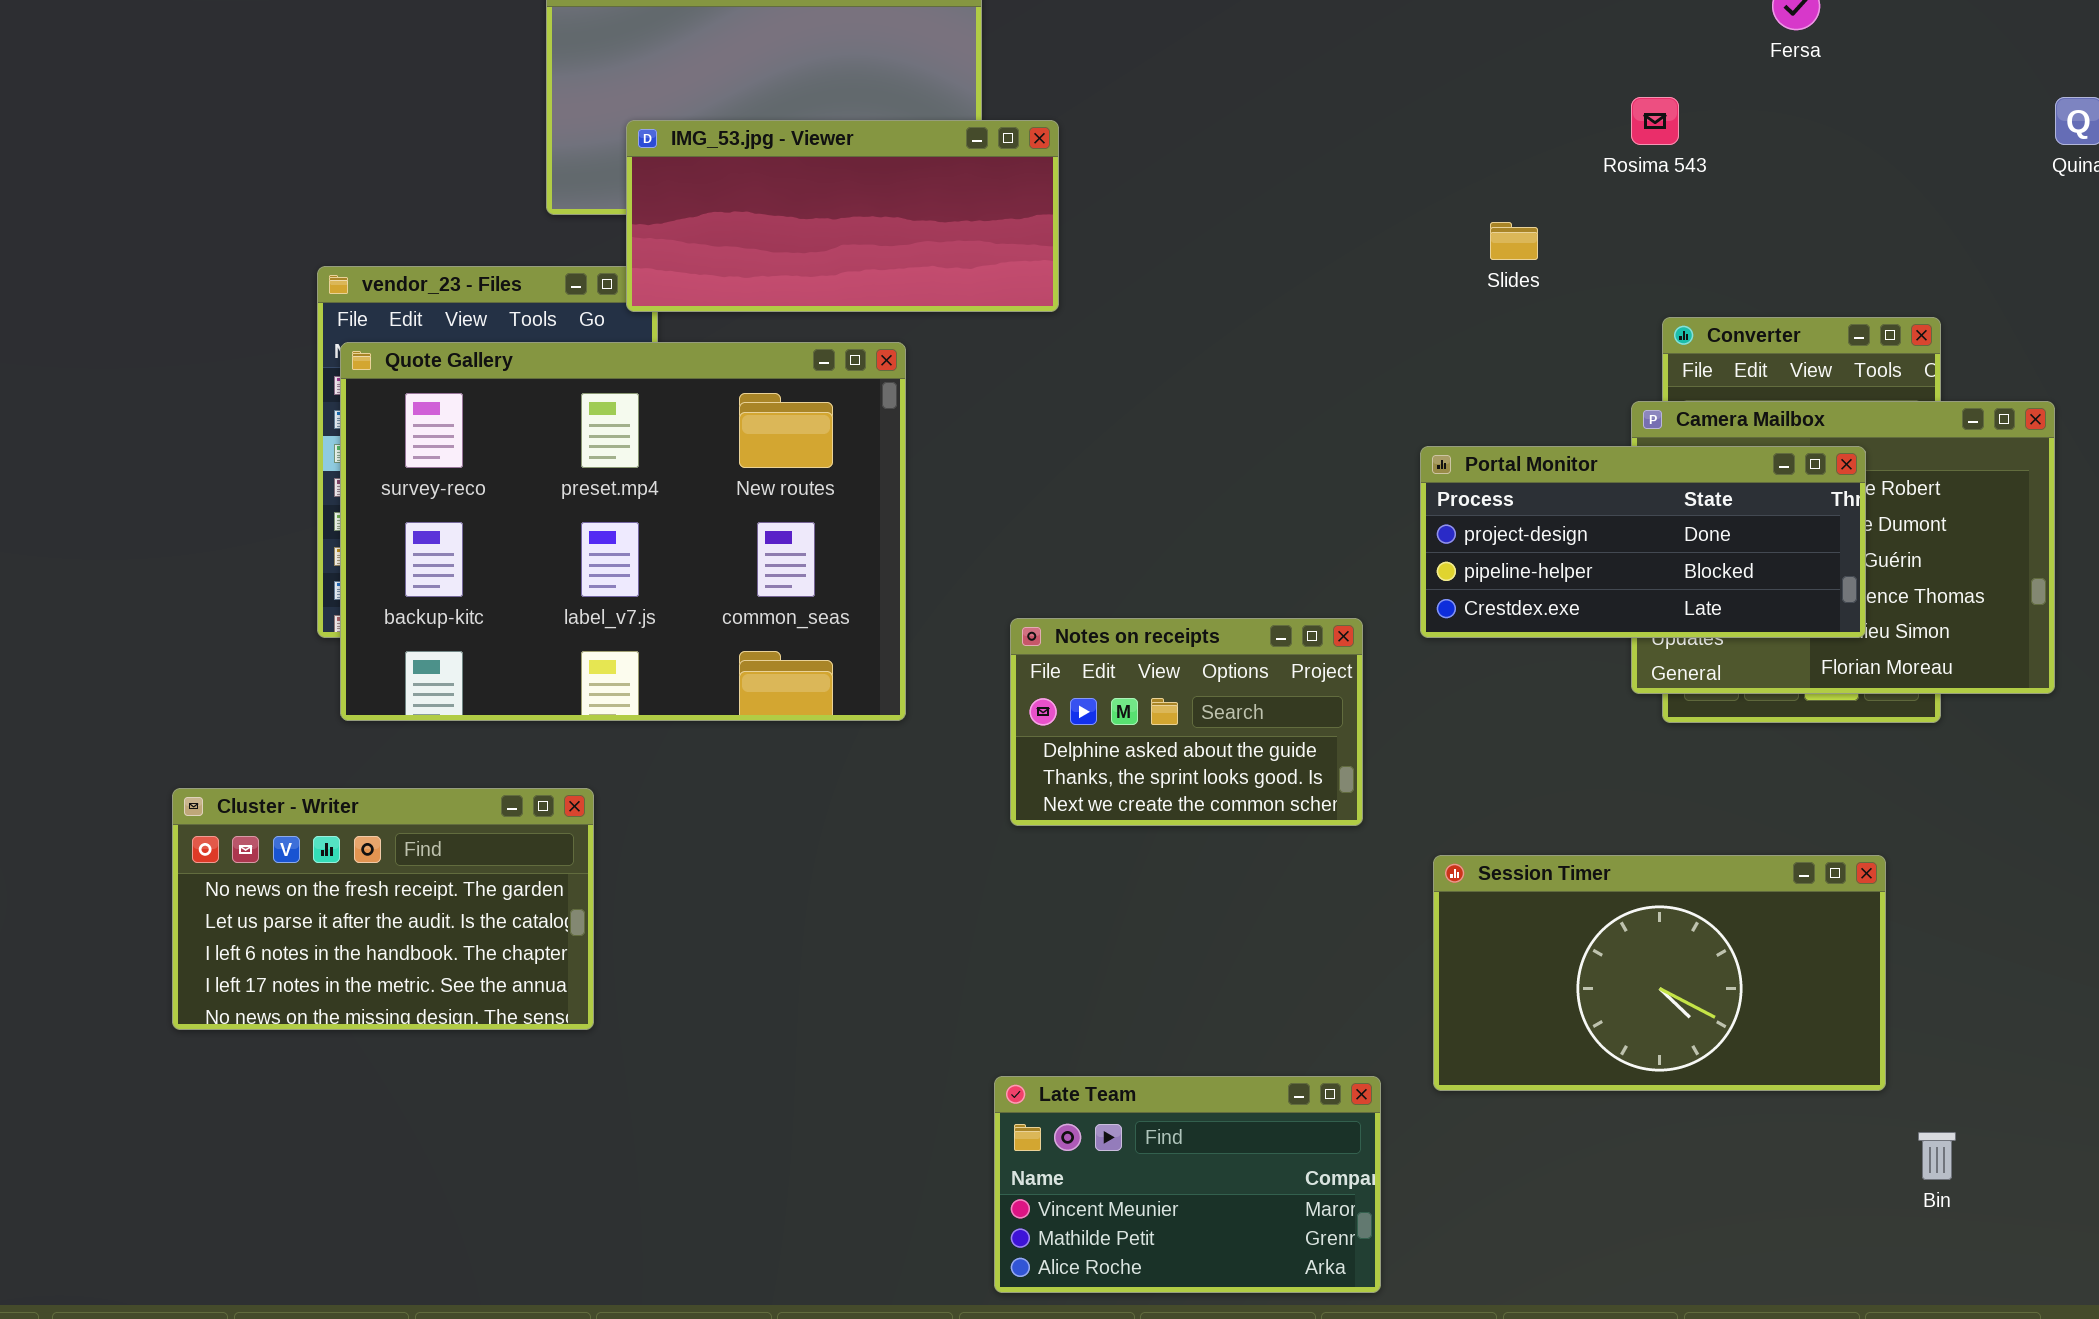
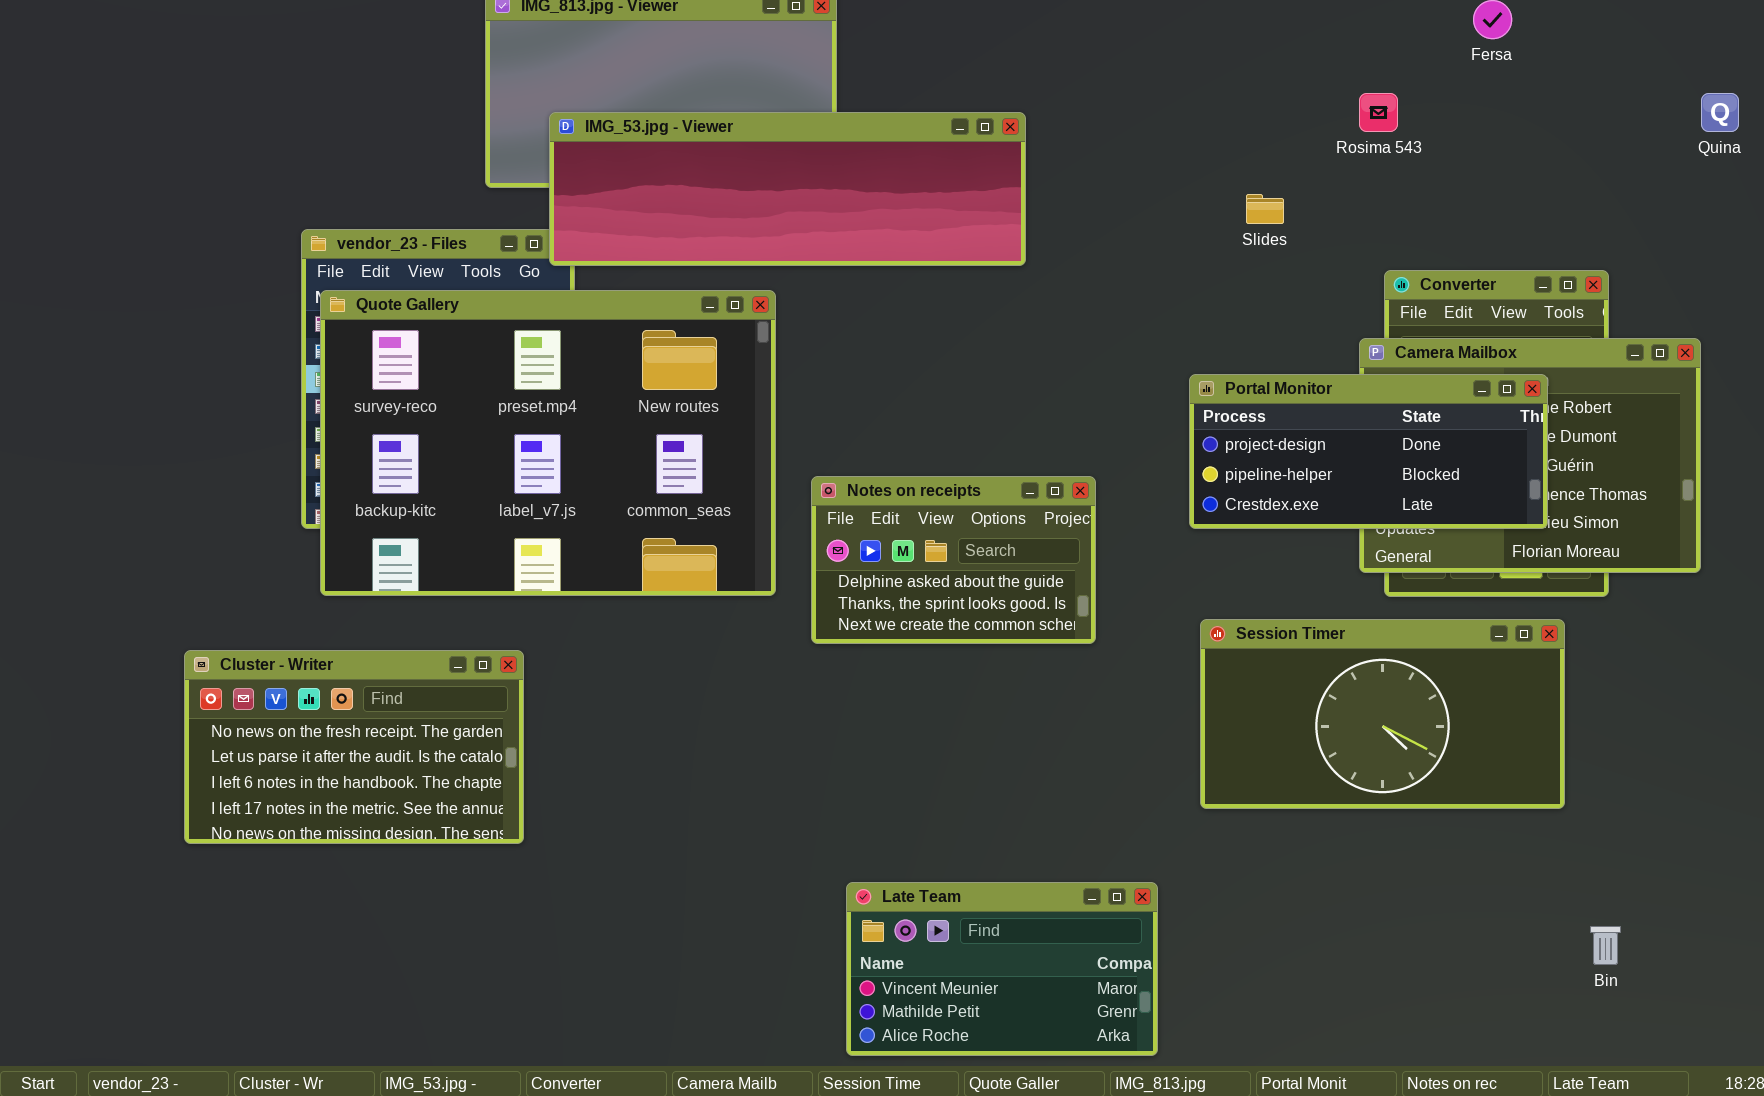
IMG_53.jpg - Viewer: [626,120,1059,312] -> [549,112,1026,266], resized
Notes on receipts: [1010,618,1363,826] -> [811,476,1096,644], moved
Session Timer: [1433,855,1886,1091] -> [1200,619,1565,809], moved

